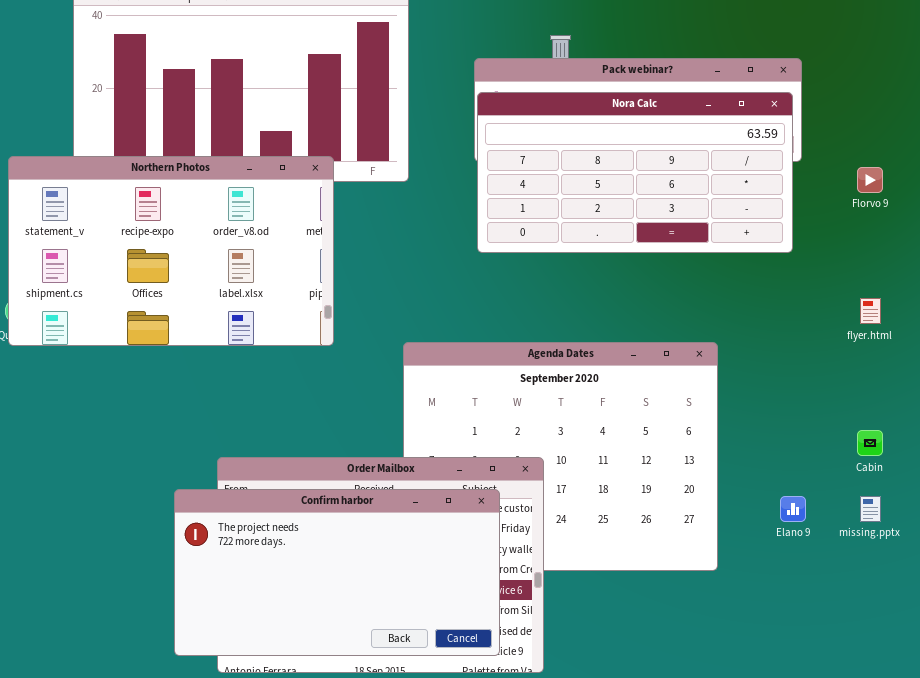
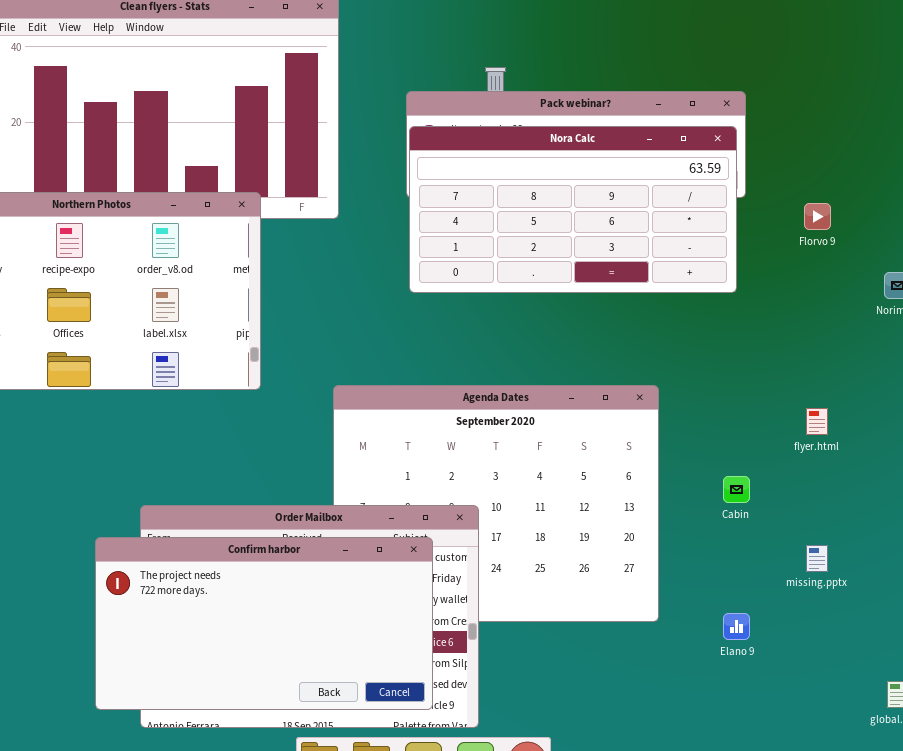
flyer.html: [860,298,881,324] -> [806,408,828,435], moved
Cabin: [857,430,883,456] -> [723,476,750,503], moved
Elano 9: [780,496,806,522] -> [723,613,750,640], moved

